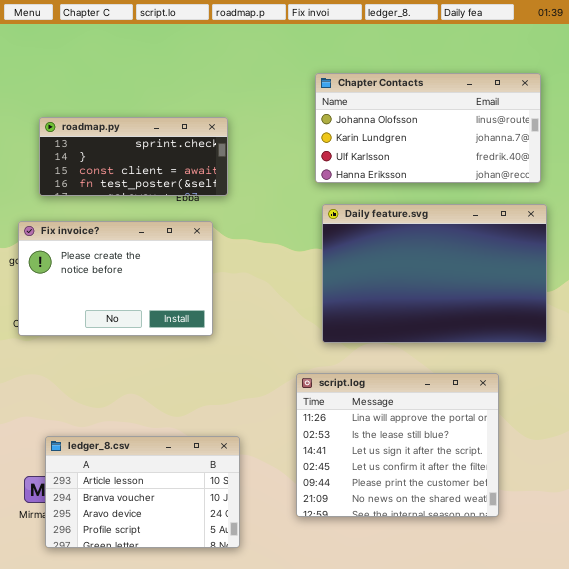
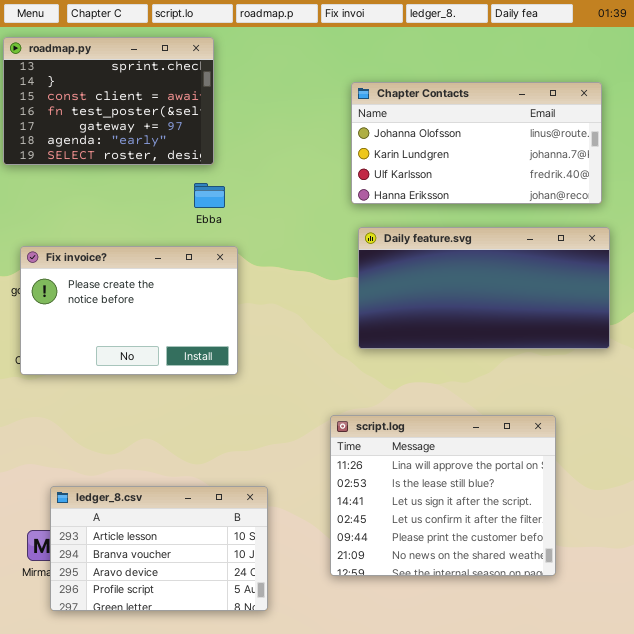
roadmap.py: [39,117,228,196] -> [3,37,214,165], moved, resized
Daily feature.svg: [322,204,547,343] -> [358,227,610,349], resized

